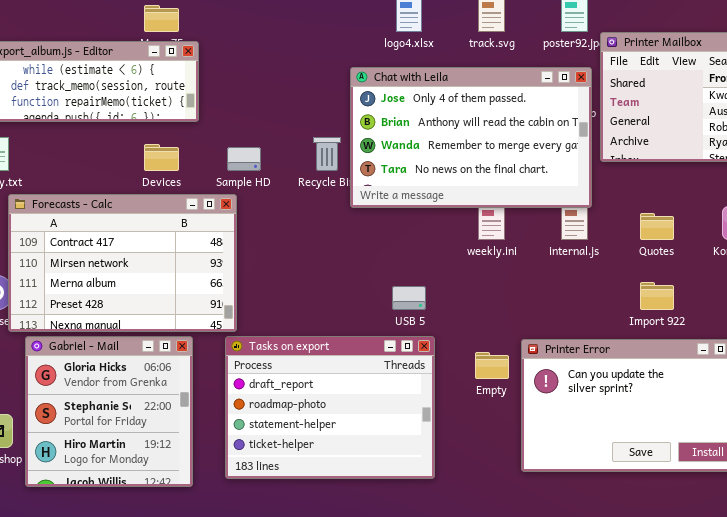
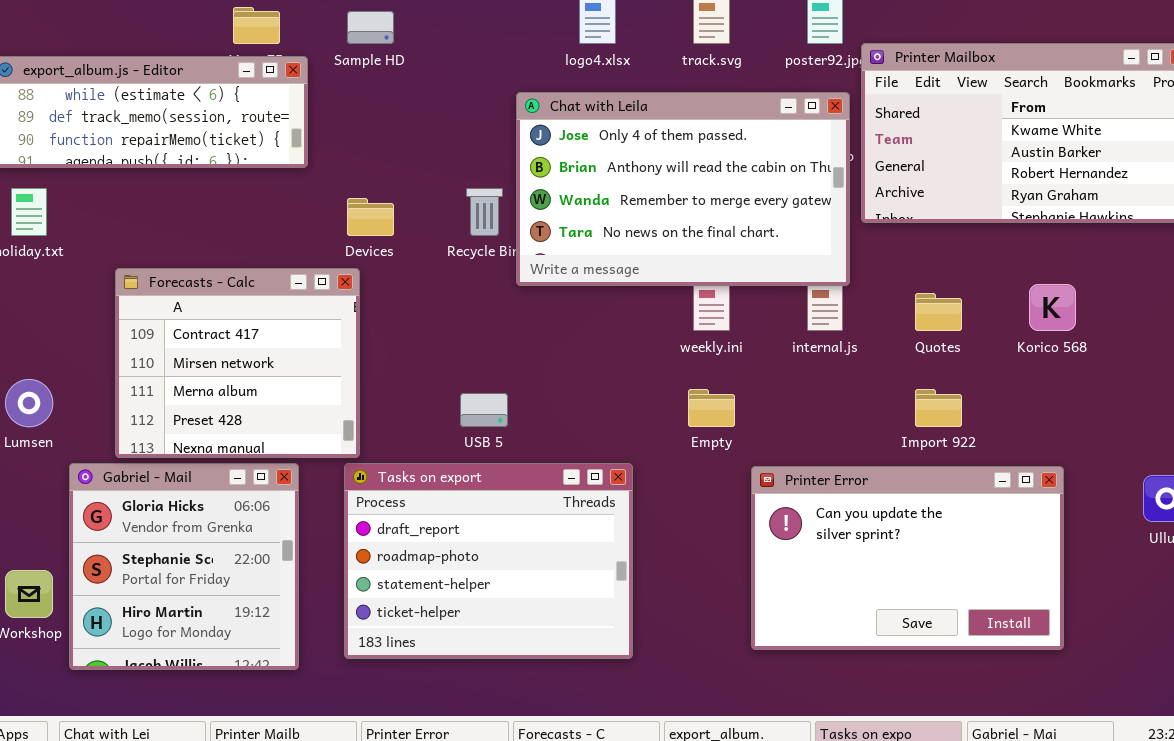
Devices: [144,144,179,171] -> [347,198,394,236], moved
Sample HD: [227,147,261,171] -> [347,11,394,44], moved
Forecasts - Calc: [8,194,237,332] -> [115,268,360,458], resized
USB 5: [392,286,426,310] -> [460,393,508,427], moved
Empty: [475,352,509,379] -> [688,389,735,427], moved

